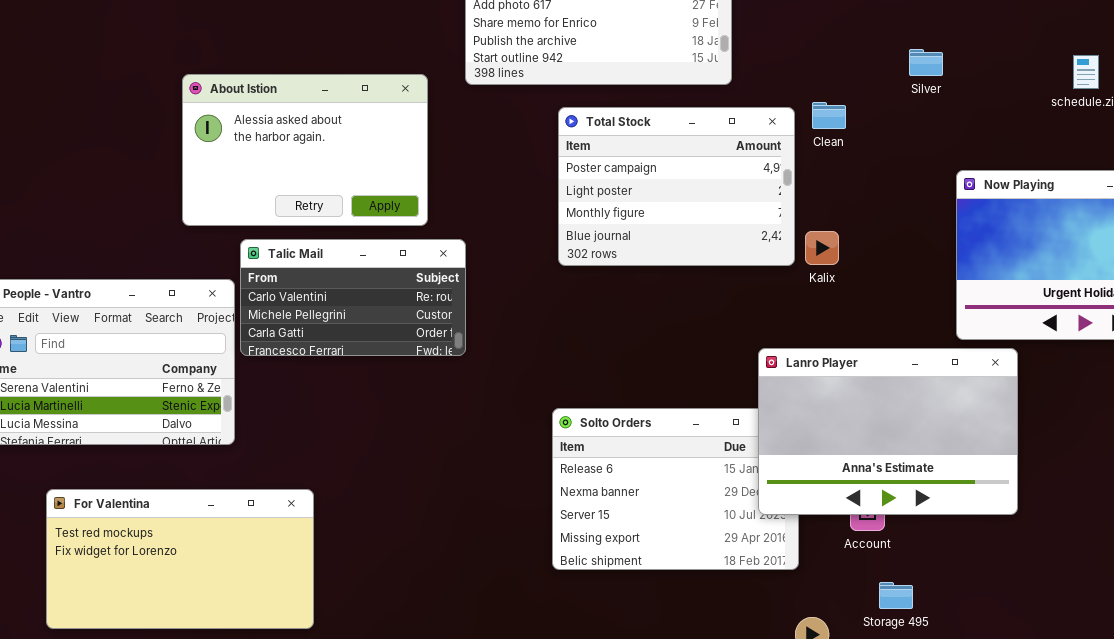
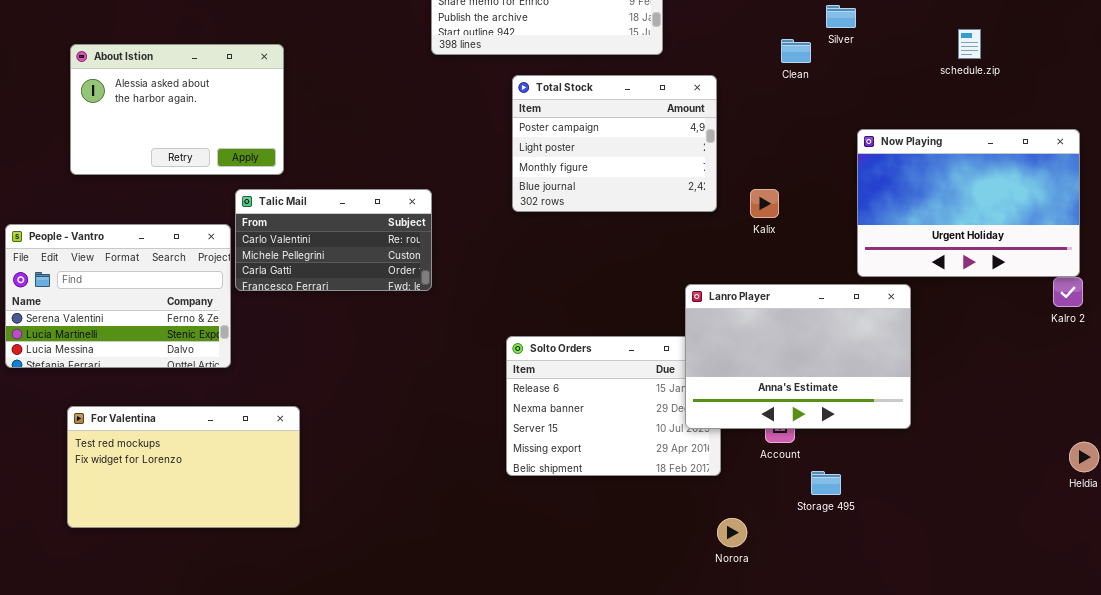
Silver: [909,49,943,76] -> [826,5,856,28], moved
About Istion: [182,74,428,226] -> [70,44,284,175], moved
Clean: [812,102,846,129] -> [781,39,811,63], moved
Kalix: [805,231,839,265] -> [750,189,779,218], moved
Storage 495: [879,582,913,609] -> [811,471,841,495], moved

